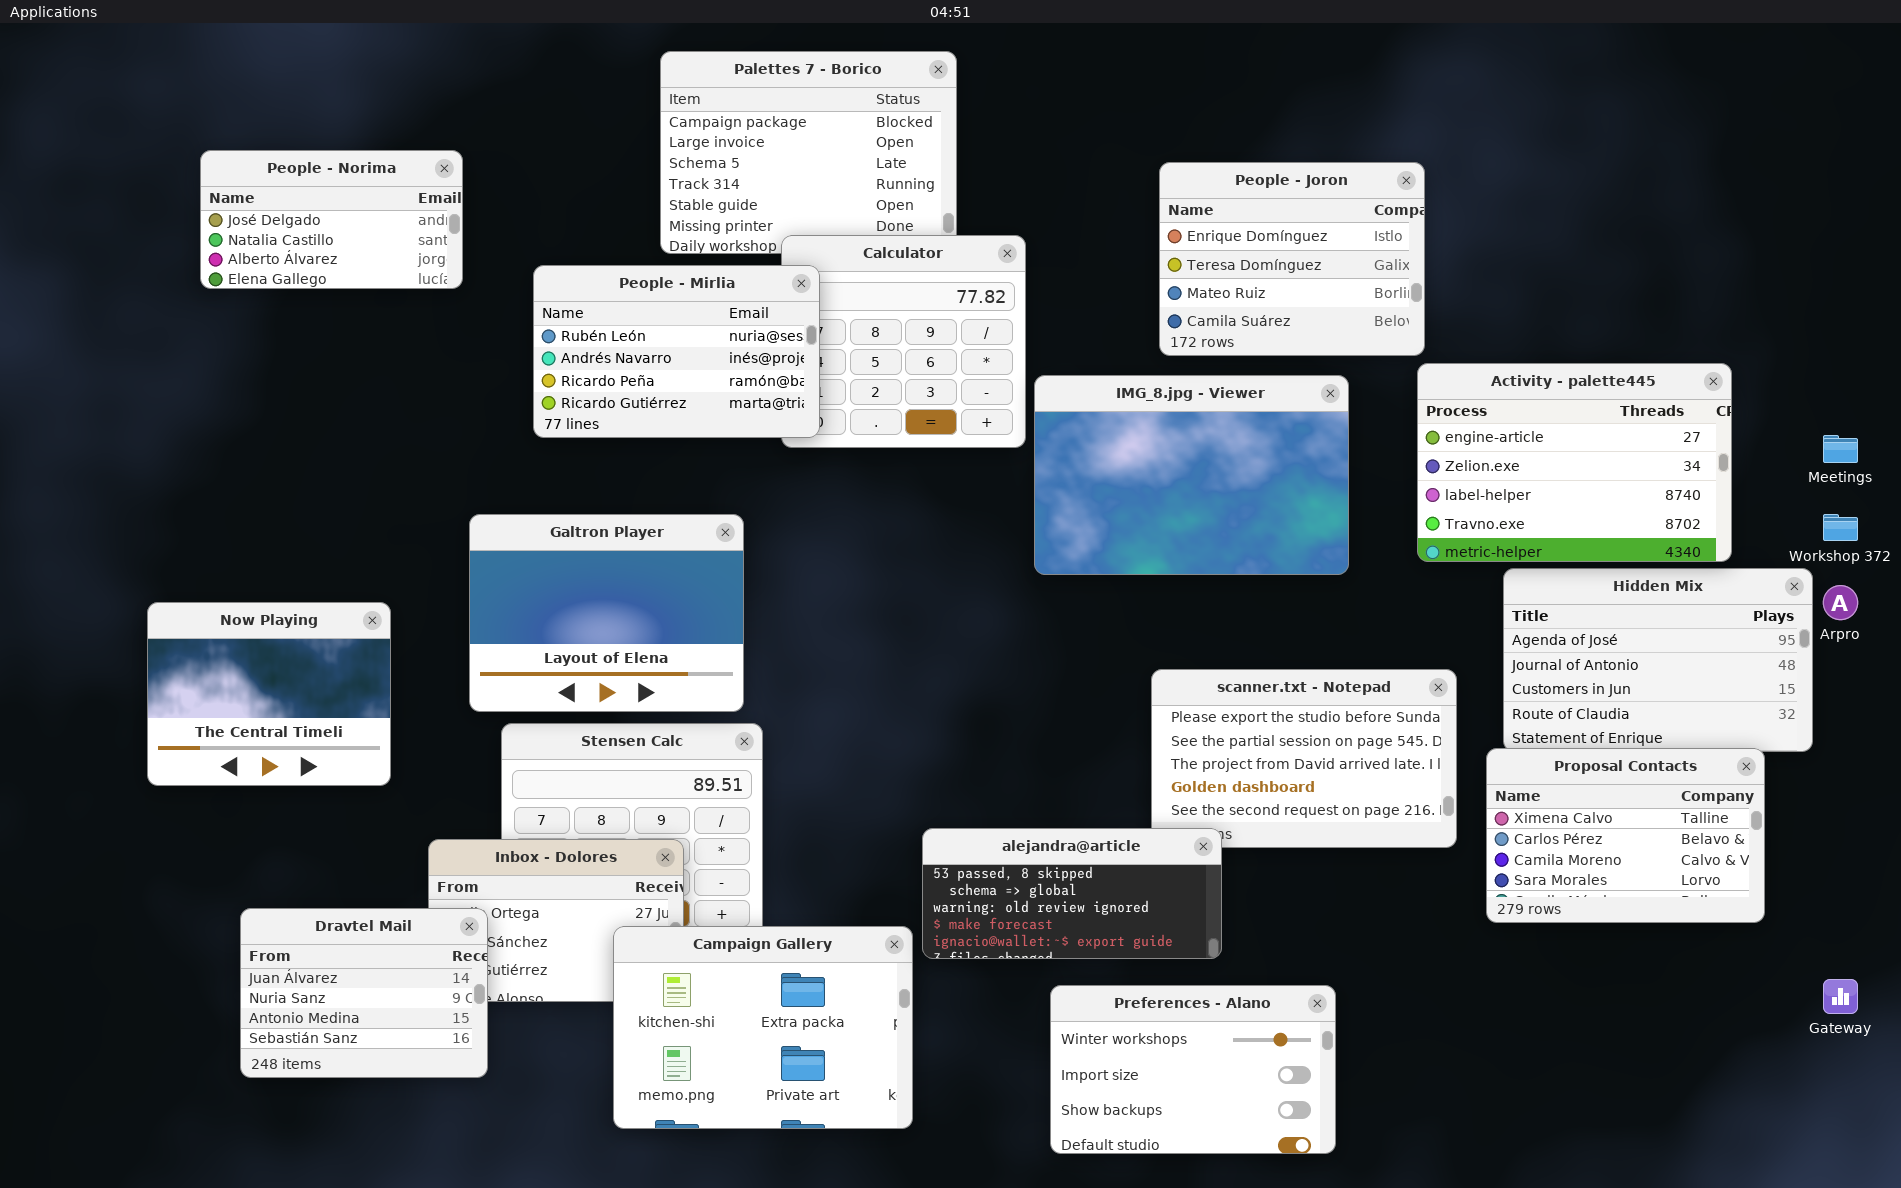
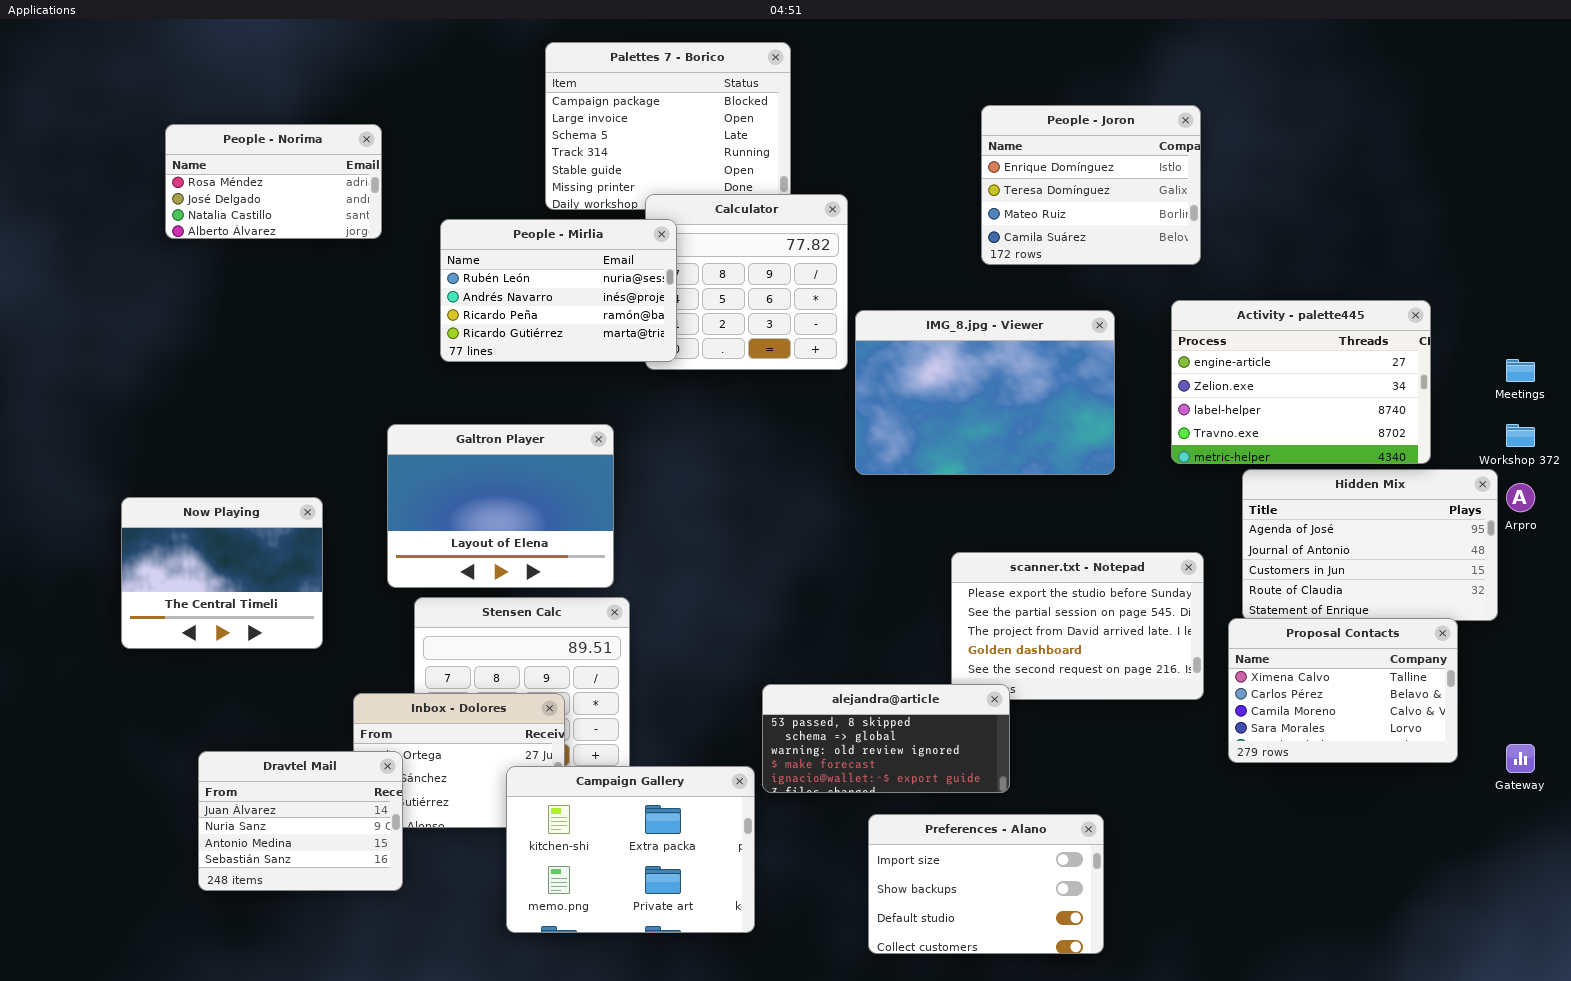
People - Norima: [200,150,463,289] -> [165,124,382,239], scrolled up 1 row
People - Joron: [1159,162,1425,356] -> [981,105,1201,265], moved
Gateway: [1823,979,1858,1014] -> [1506,744,1535,773], moved
Preferences - Alano: [1050,985,1336,1154] -> [868,814,1104,954], scrolled down 1 row

